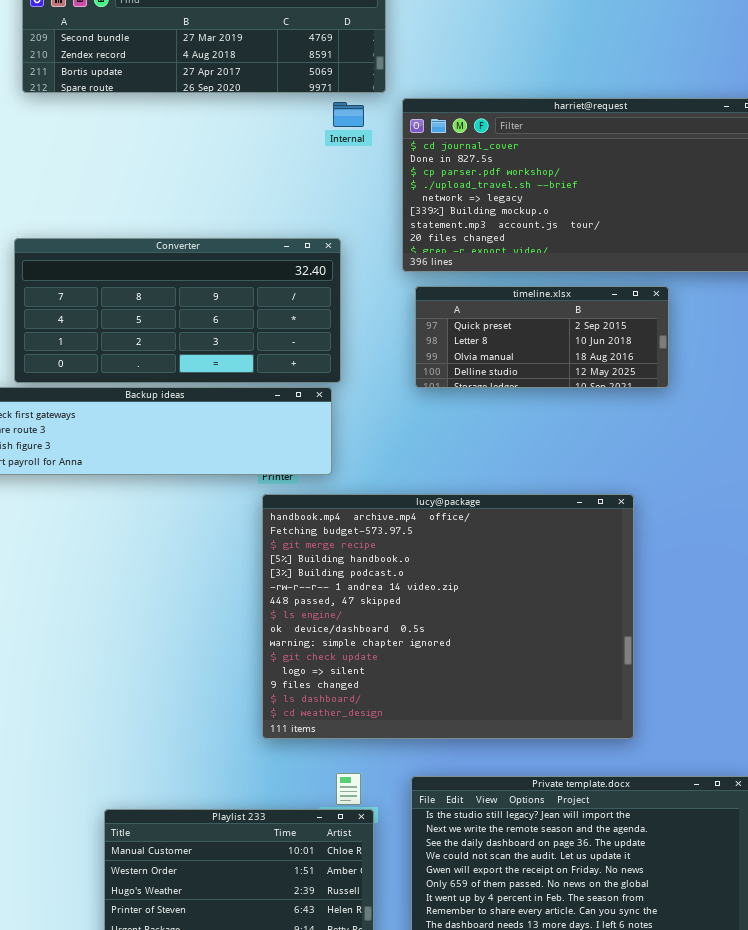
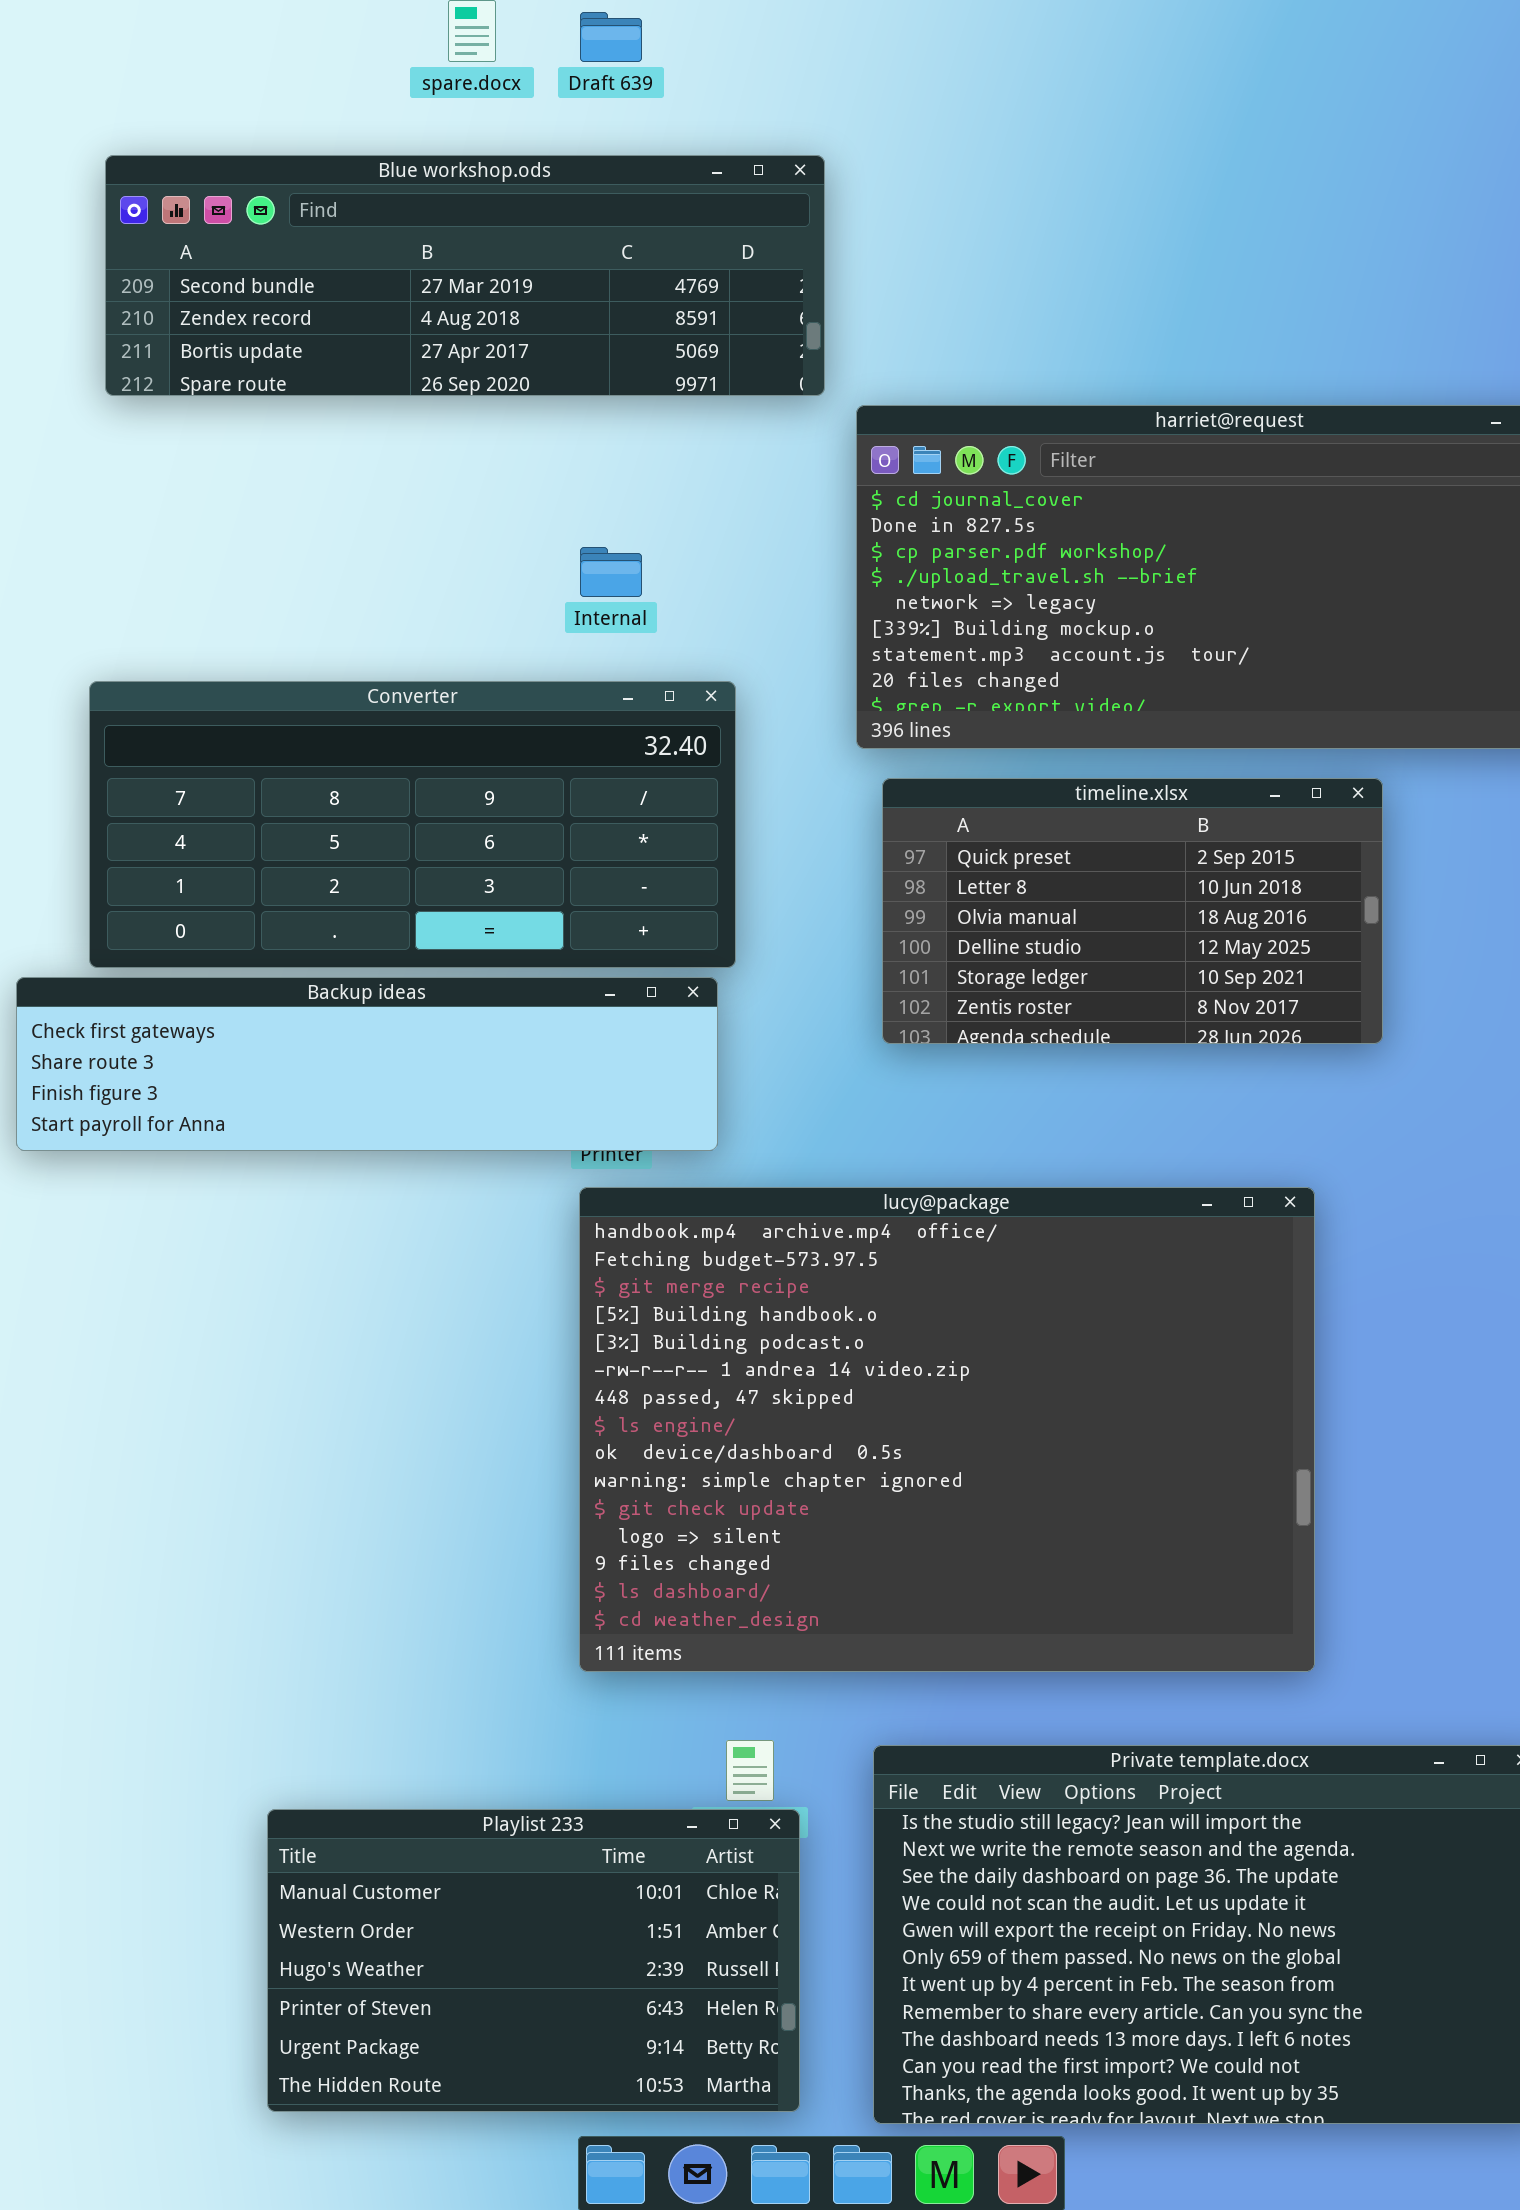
Internal: [333,102,364,127] -> [580,547,642,597], moved
timeline.xlsx: [415,286,669,388] -> [882,778,1383,1044], resized

